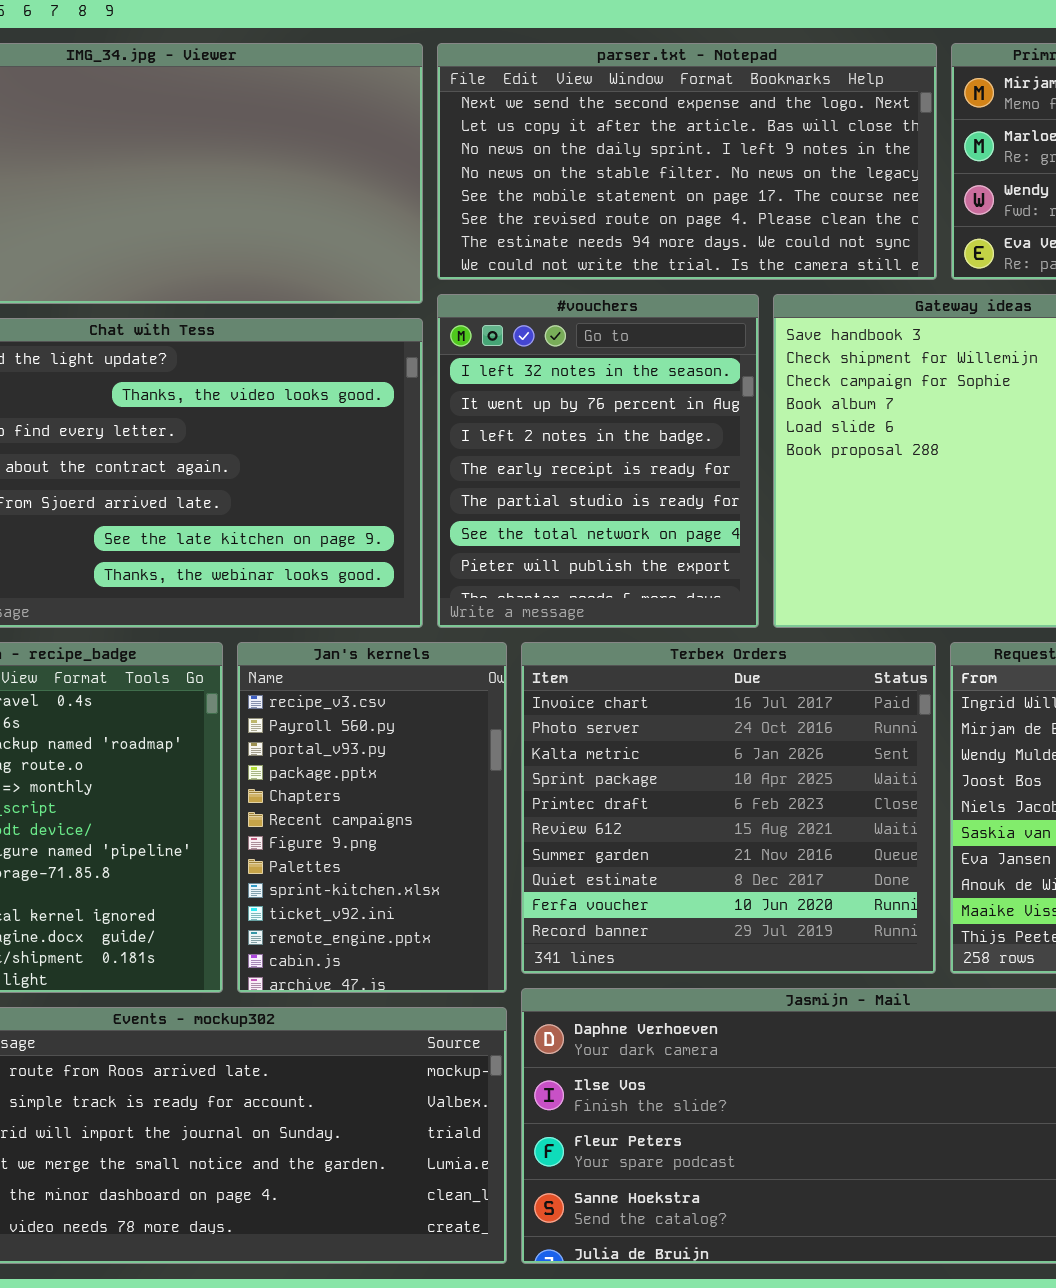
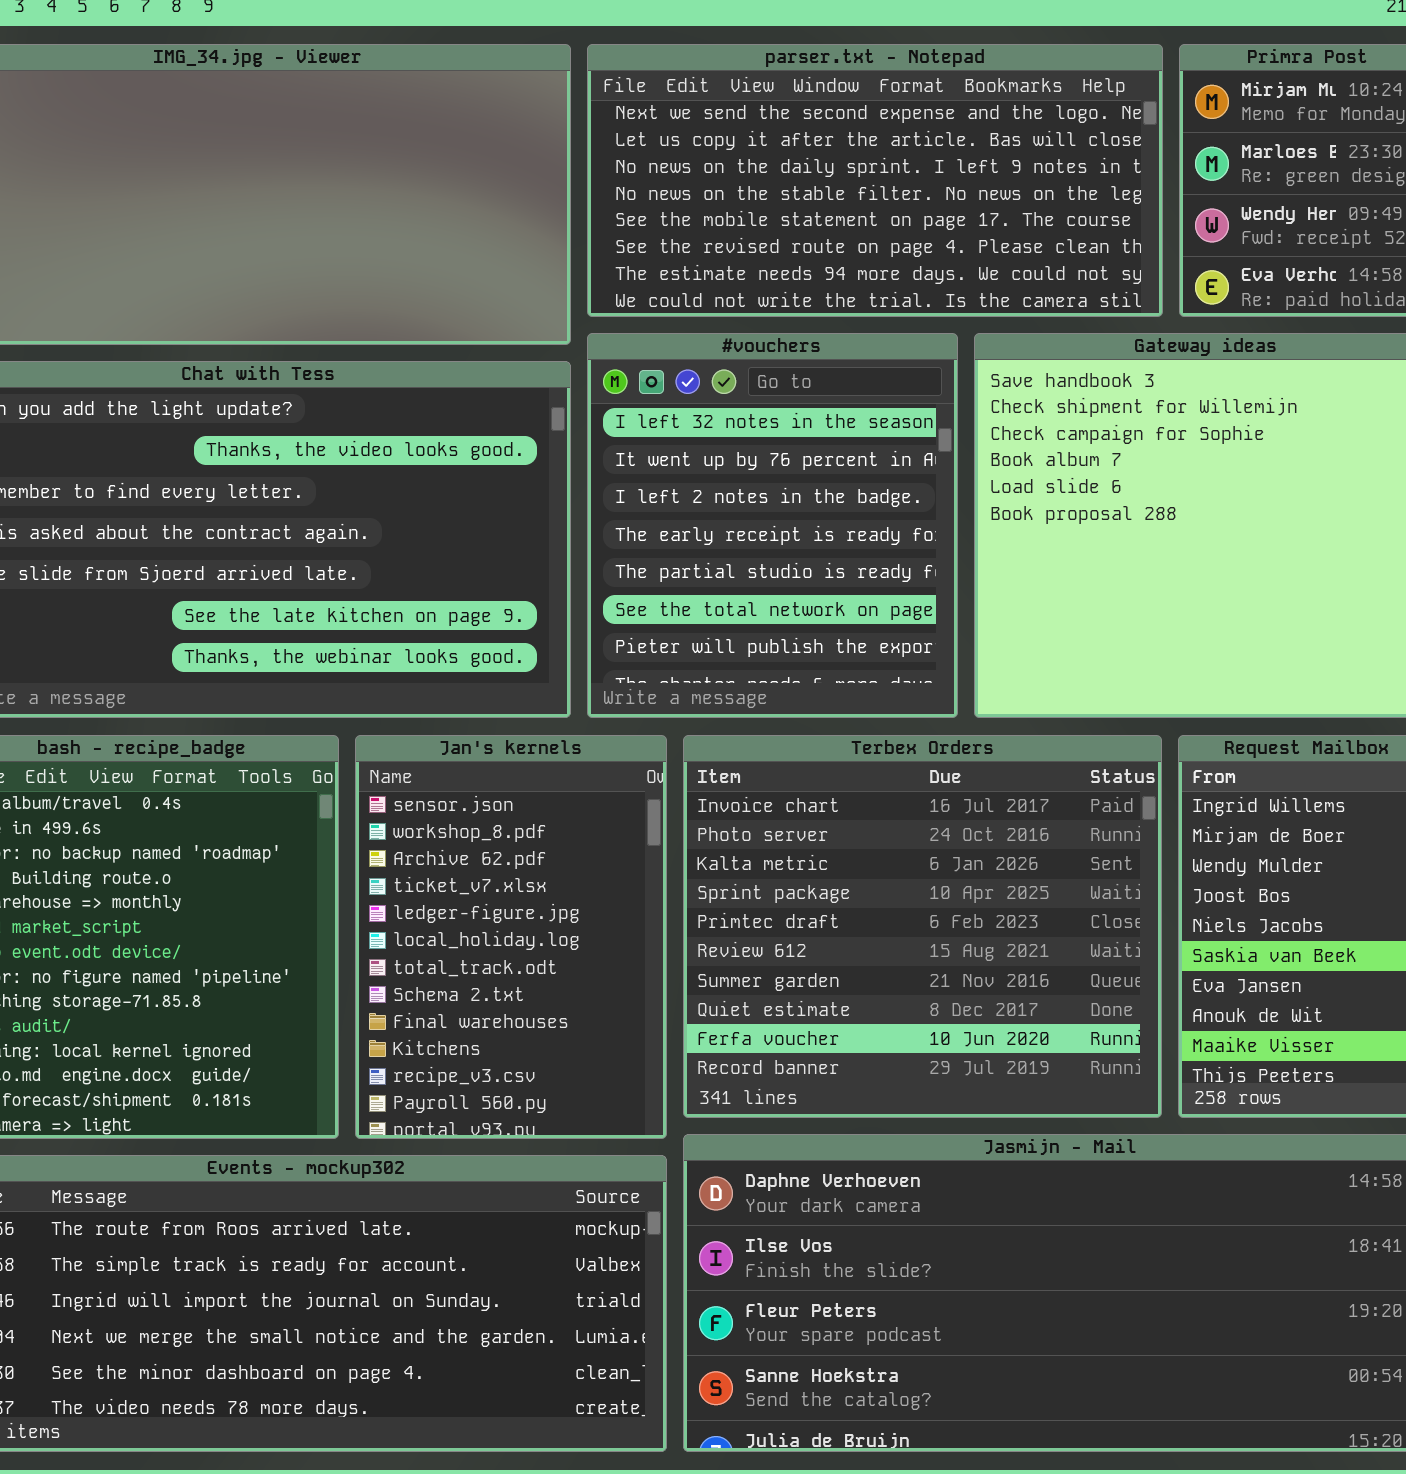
Jan's kernels: [237,642,507,993] -> [355,735,667,1139], scrolled up 10 rows

